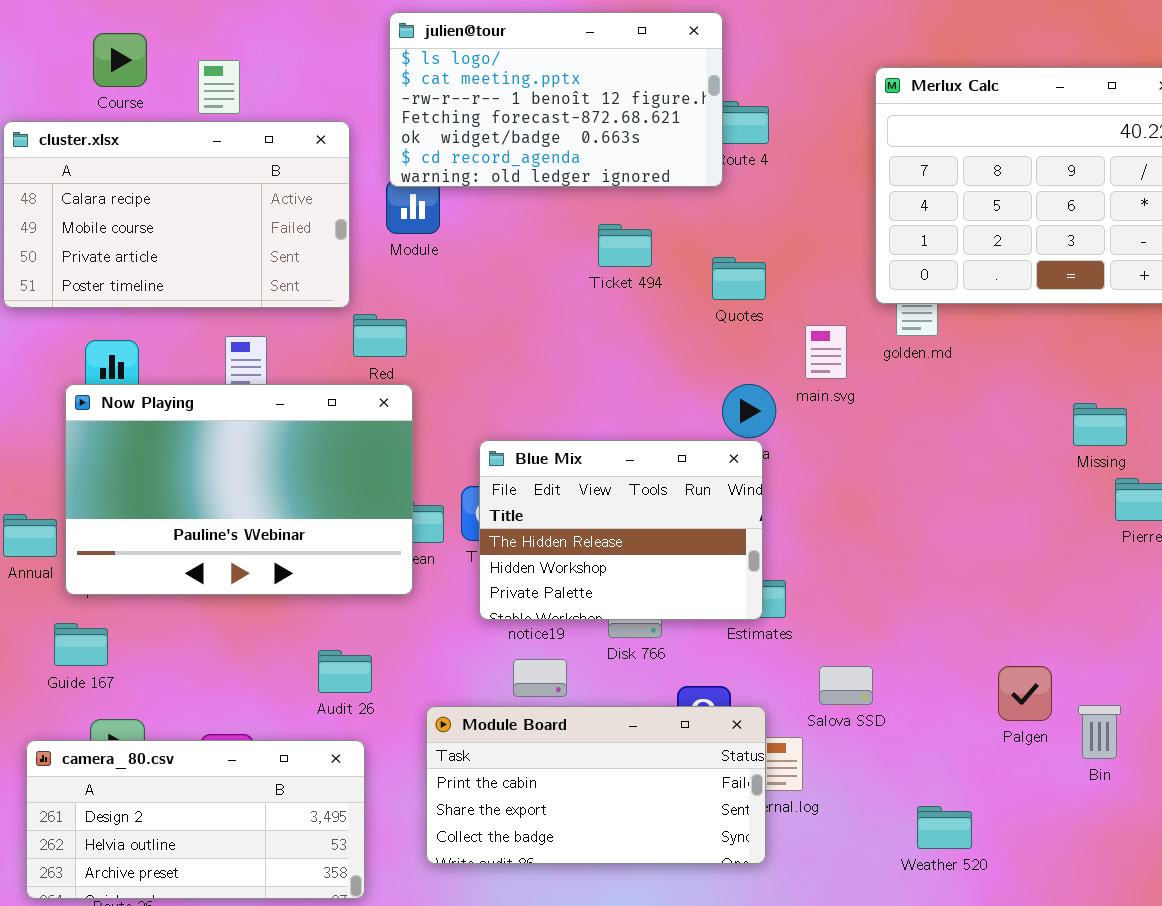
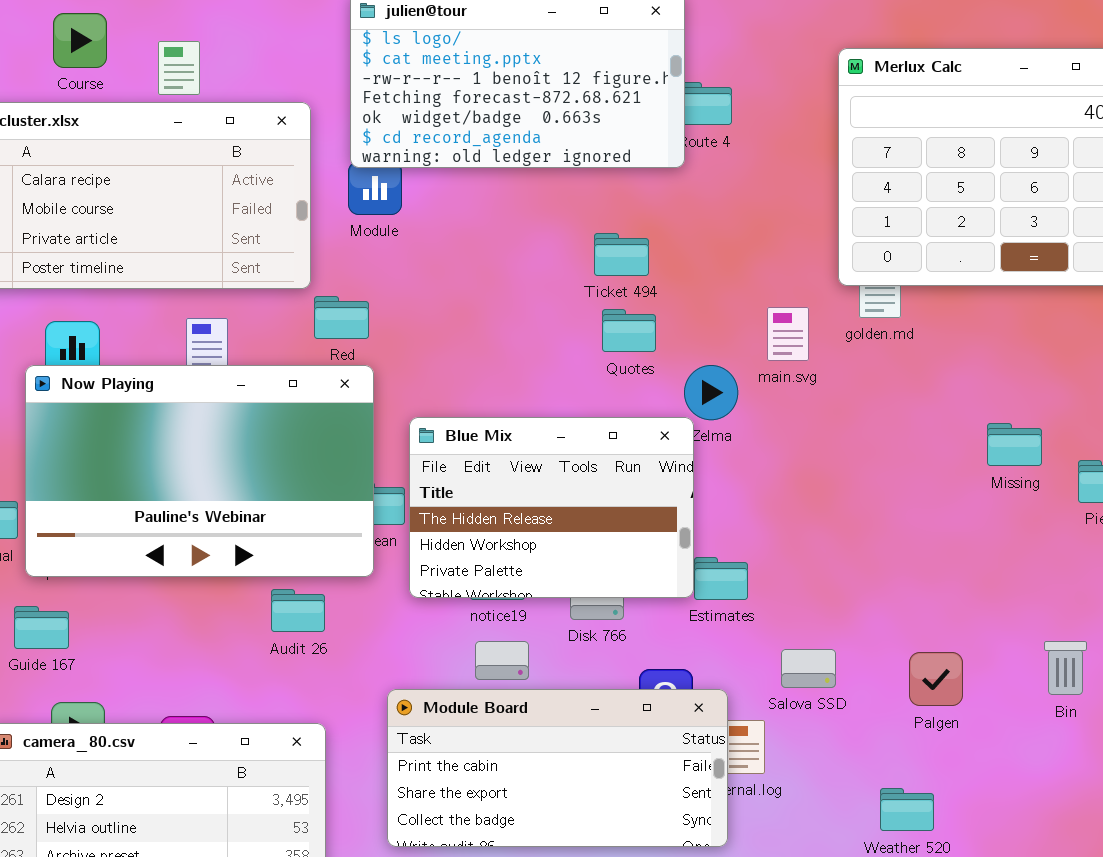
Ticket 494: [598,224,652,267] -> [594,233,649,276], moved
Quotes: [712,257,766,300] -> [602,309,656,352], moved
Missing: [1073,403,1127,446] -> [987,423,1042,466], moved
Blue Mix: [479,440,763,620] -> [409,417,694,598], moved
Audit 26: [318,650,372,693] -> [271,589,325,632], moved
Palgen: [998,666,1052,721] -> [909,652,963,706], moved
Bin: [1078,705,1121,759] -> [1044,641,1087,695], moved

